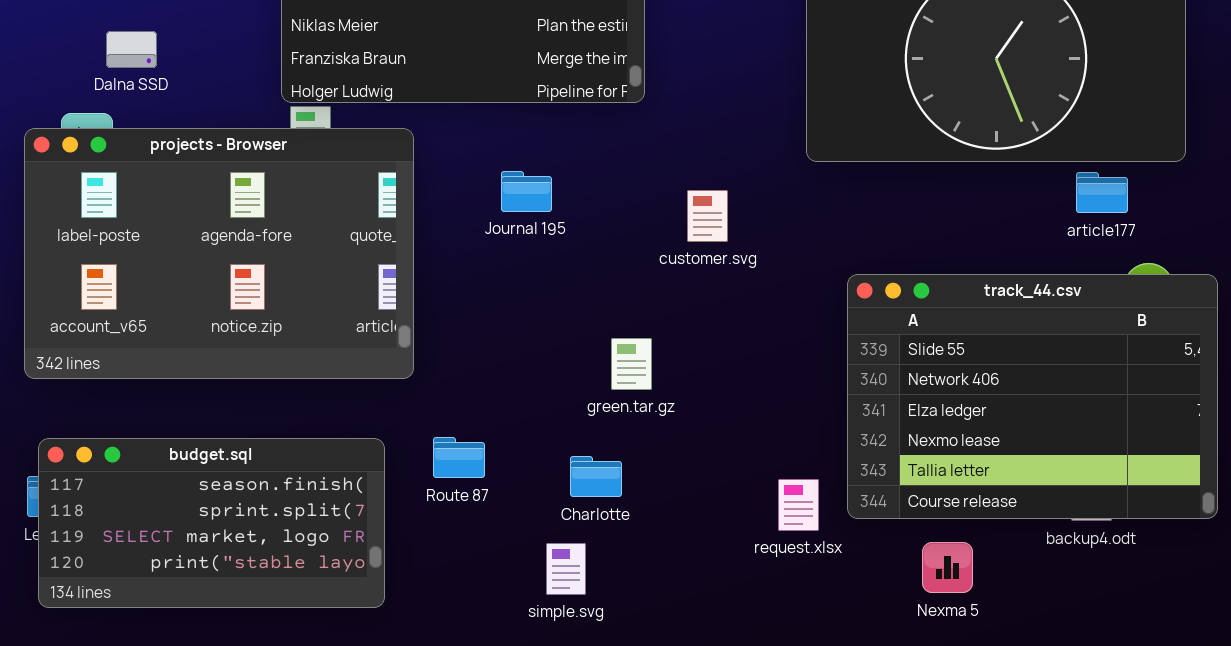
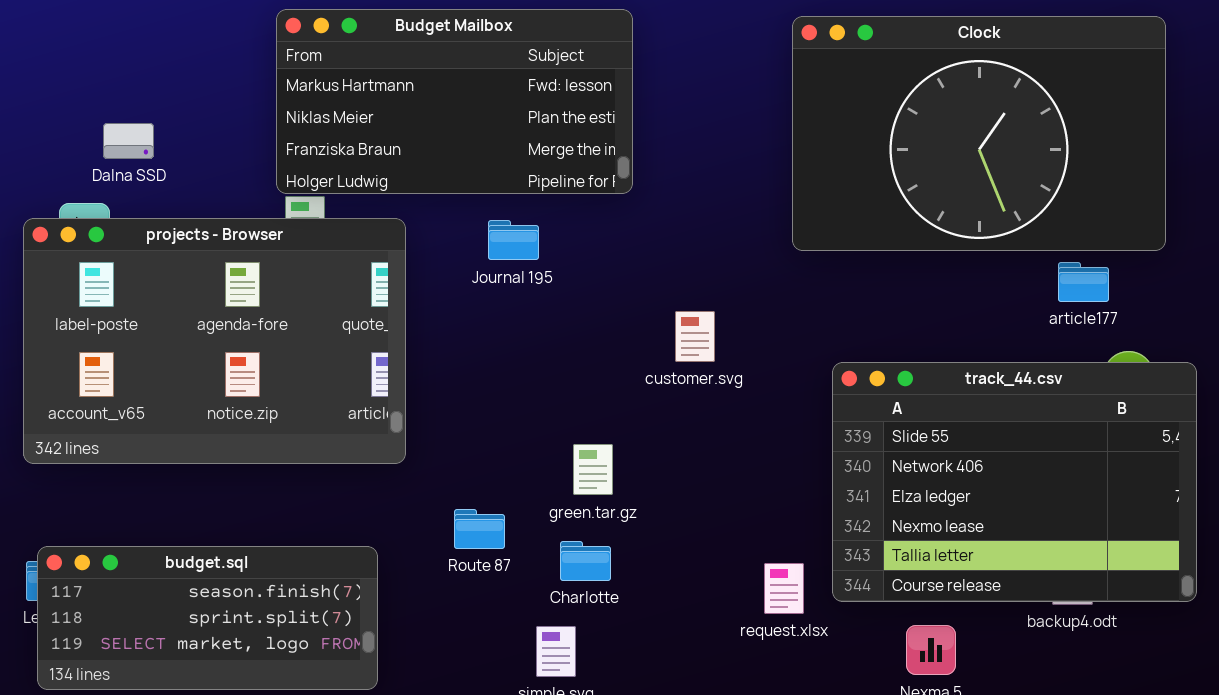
Journal 195: [501,171,552,212] -> [488,220,539,260], moved
customer.svg: [687,190,728,242] -> [675,311,715,362], moved
green.tar.gz: [611,338,652,390] -> [573,444,613,495], moved
Route 87: [433,437,485,478] -> [454,509,505,549], moved
budget.sql: [38,438,385,608] -> [37,546,378,690], resized

